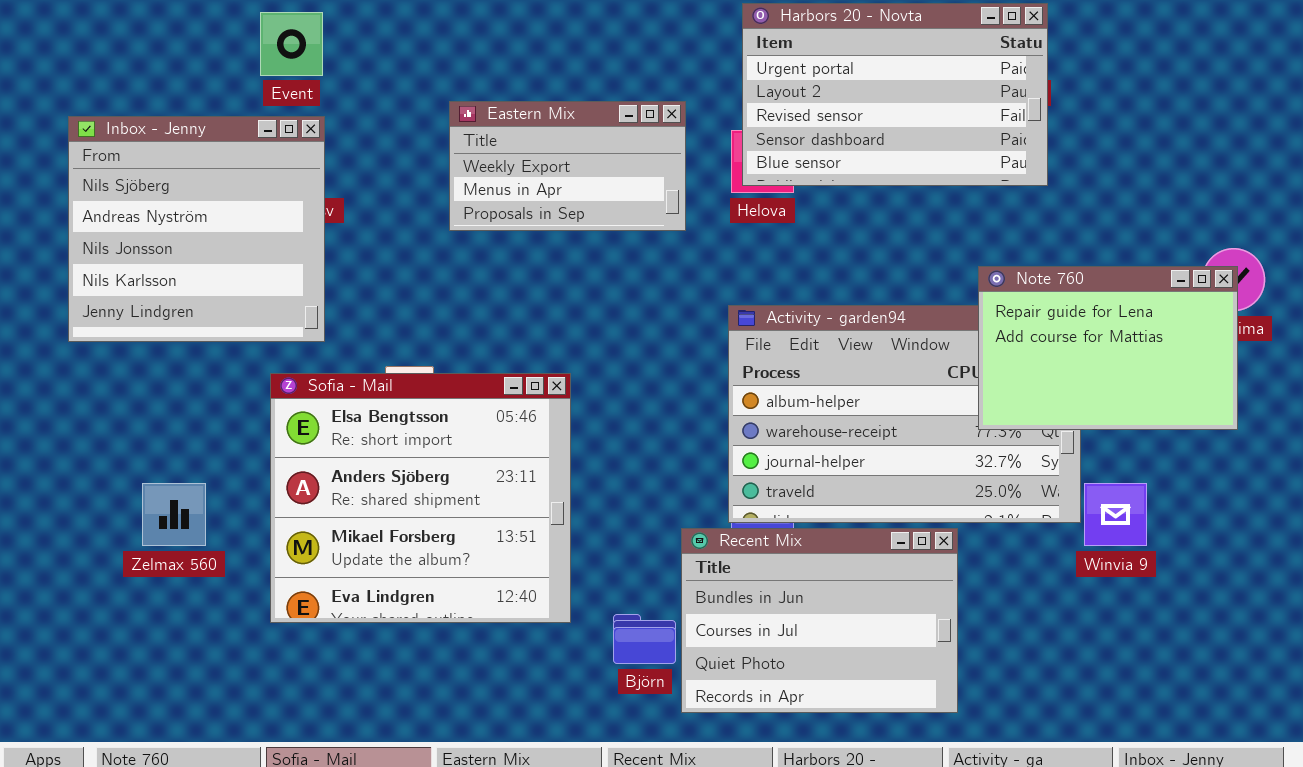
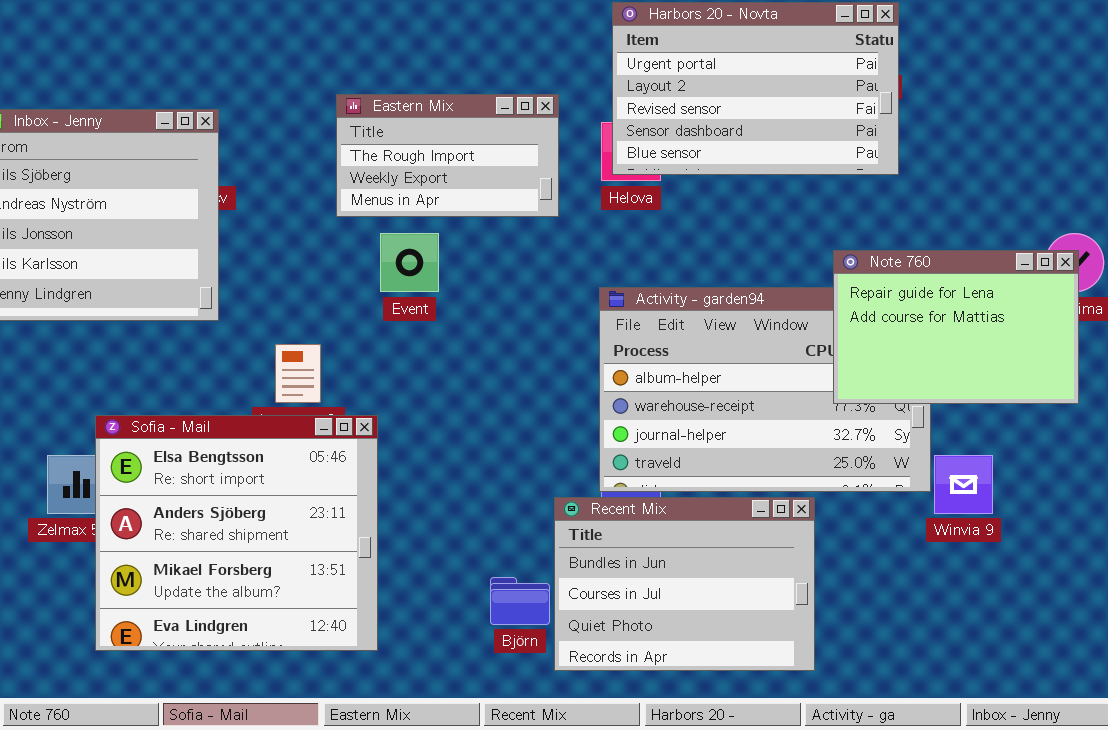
Event: [260,12,323,76] -> [380,233,439,292], moved
Eastern Mix: [449,101,686,231] -> [336,94,559,217], scrolled up 1 row
Sofia - Mail: [270,373,571,623] -> [95,415,378,651], moved

